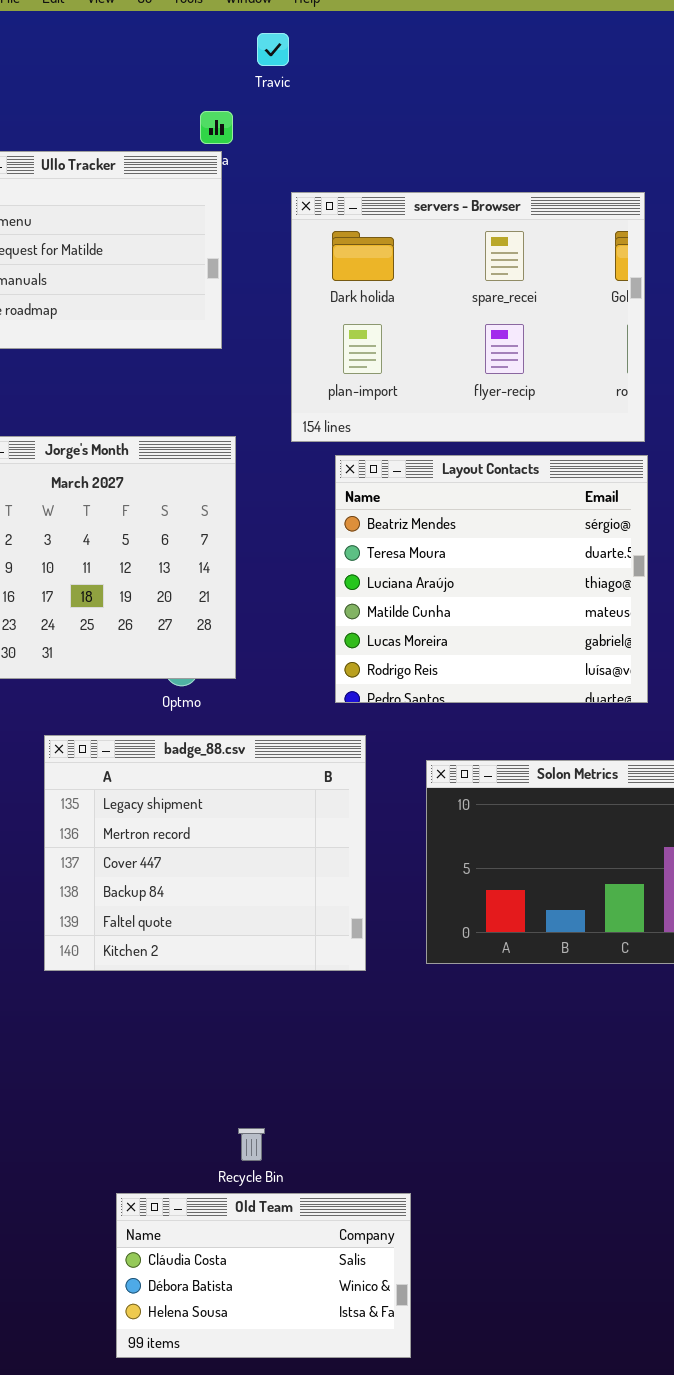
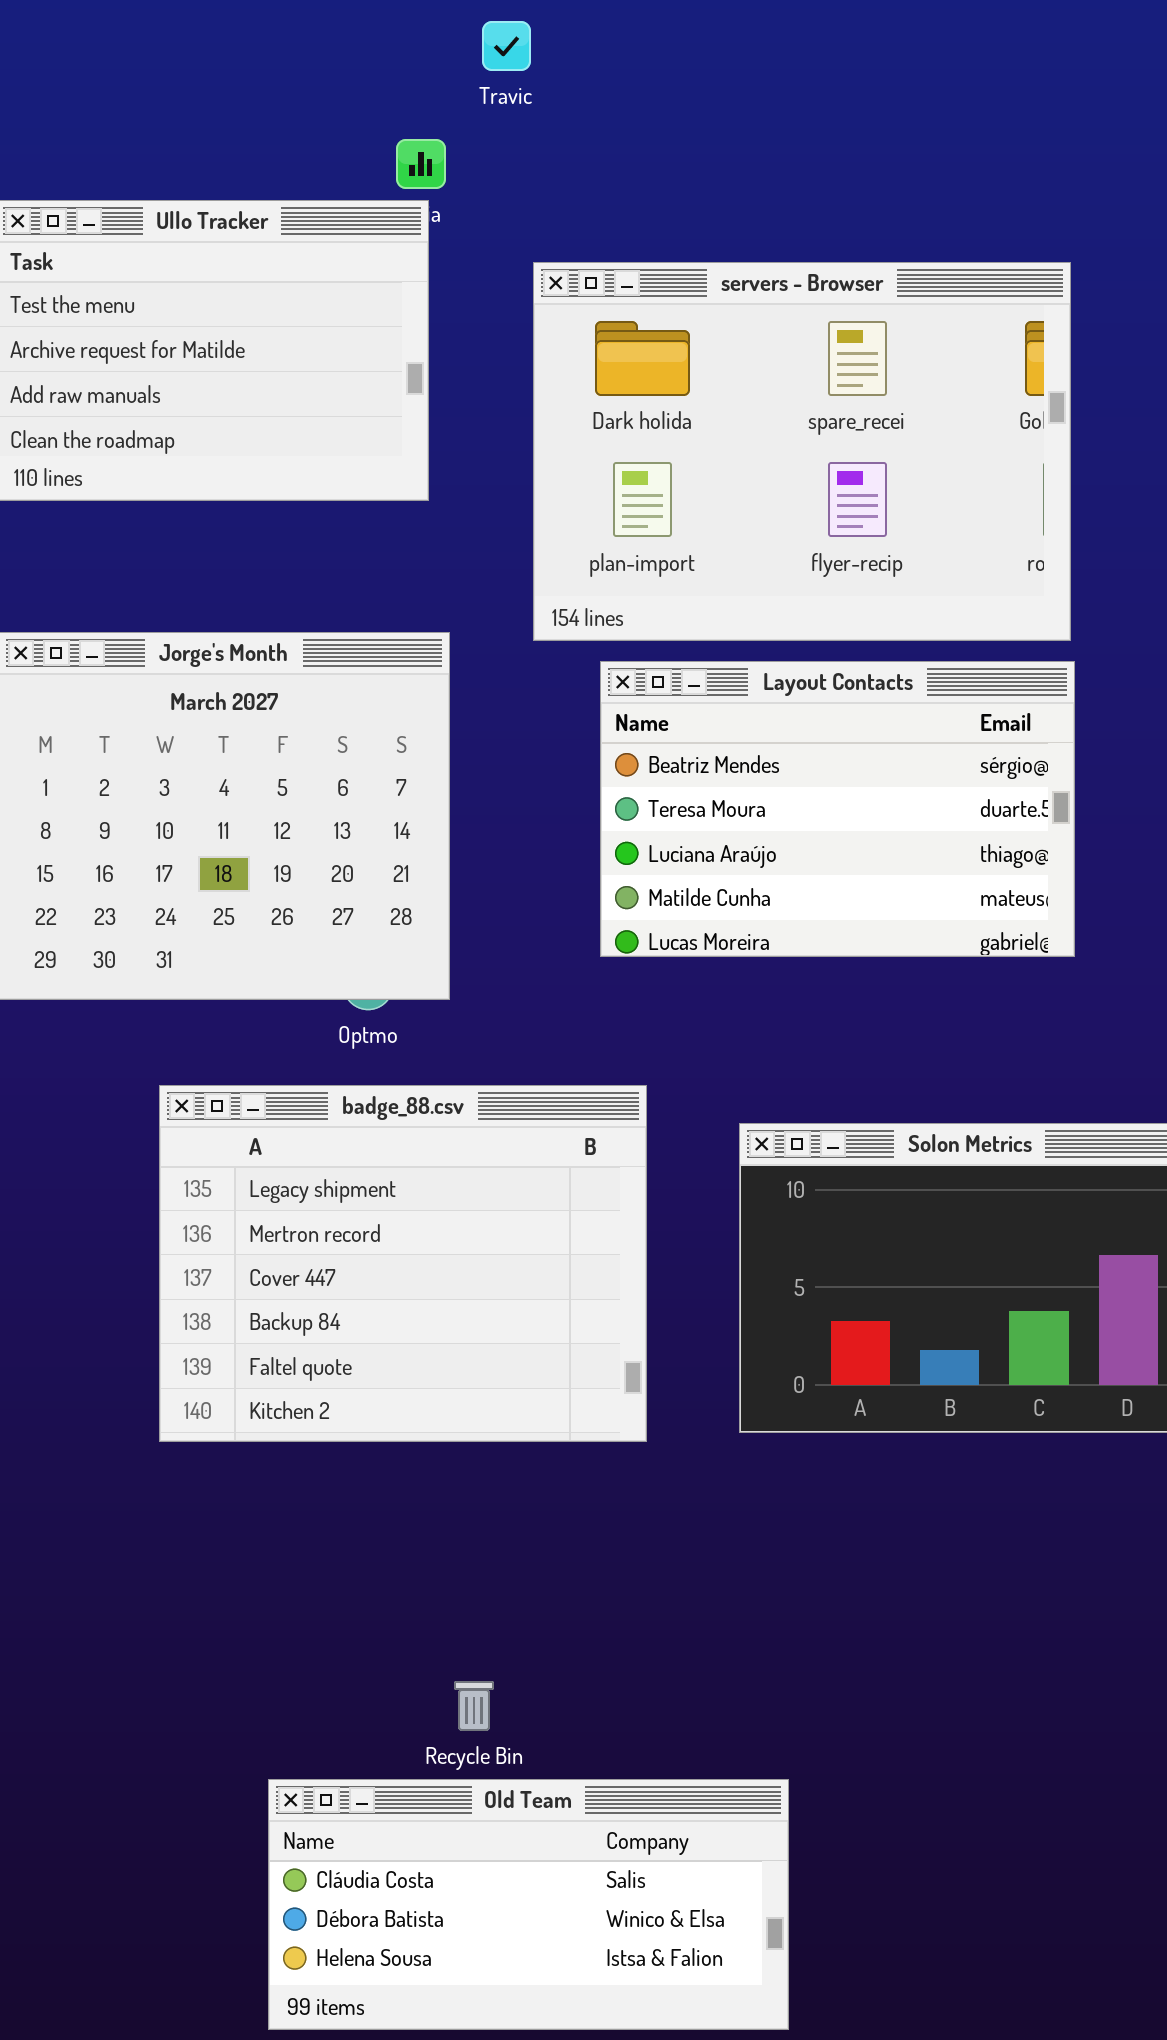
Layout Contacts: [335,455,648,703] -> [600,661,1075,957], resized
Old Team: [116,1193,411,1358] -> [268,1779,789,2030], resized

